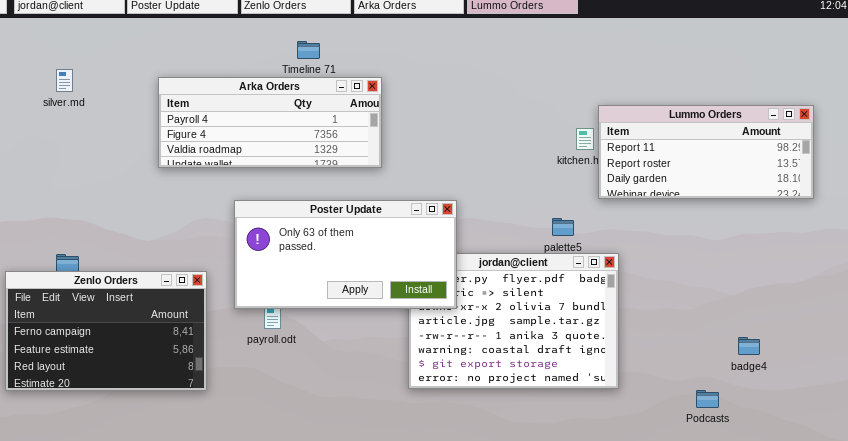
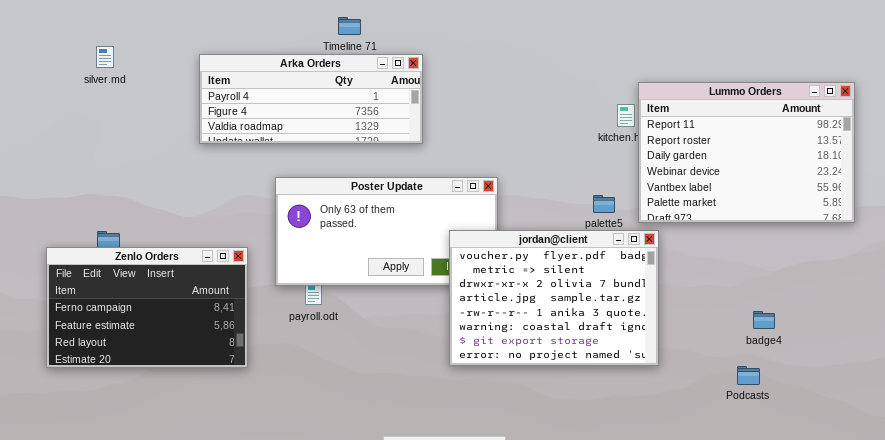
Lummo Orders: [598,105,814,199] -> [638,82,855,223], resized
jordan@client: [408,253,619,389] -> [449,230,659,366], raised
badge4: [738,337,760,355] -> [753,311,775,329], moved

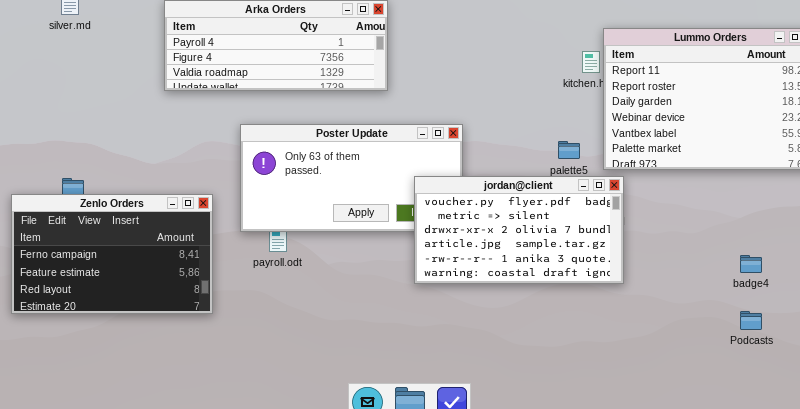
jordan@client: [449,230,659,366] -> [414,176,624,284], resized
badge4: [753,311,775,329] -> [740,255,762,273], moved
Podcasts: [737,366,760,385] -> [740,311,762,330], moved

